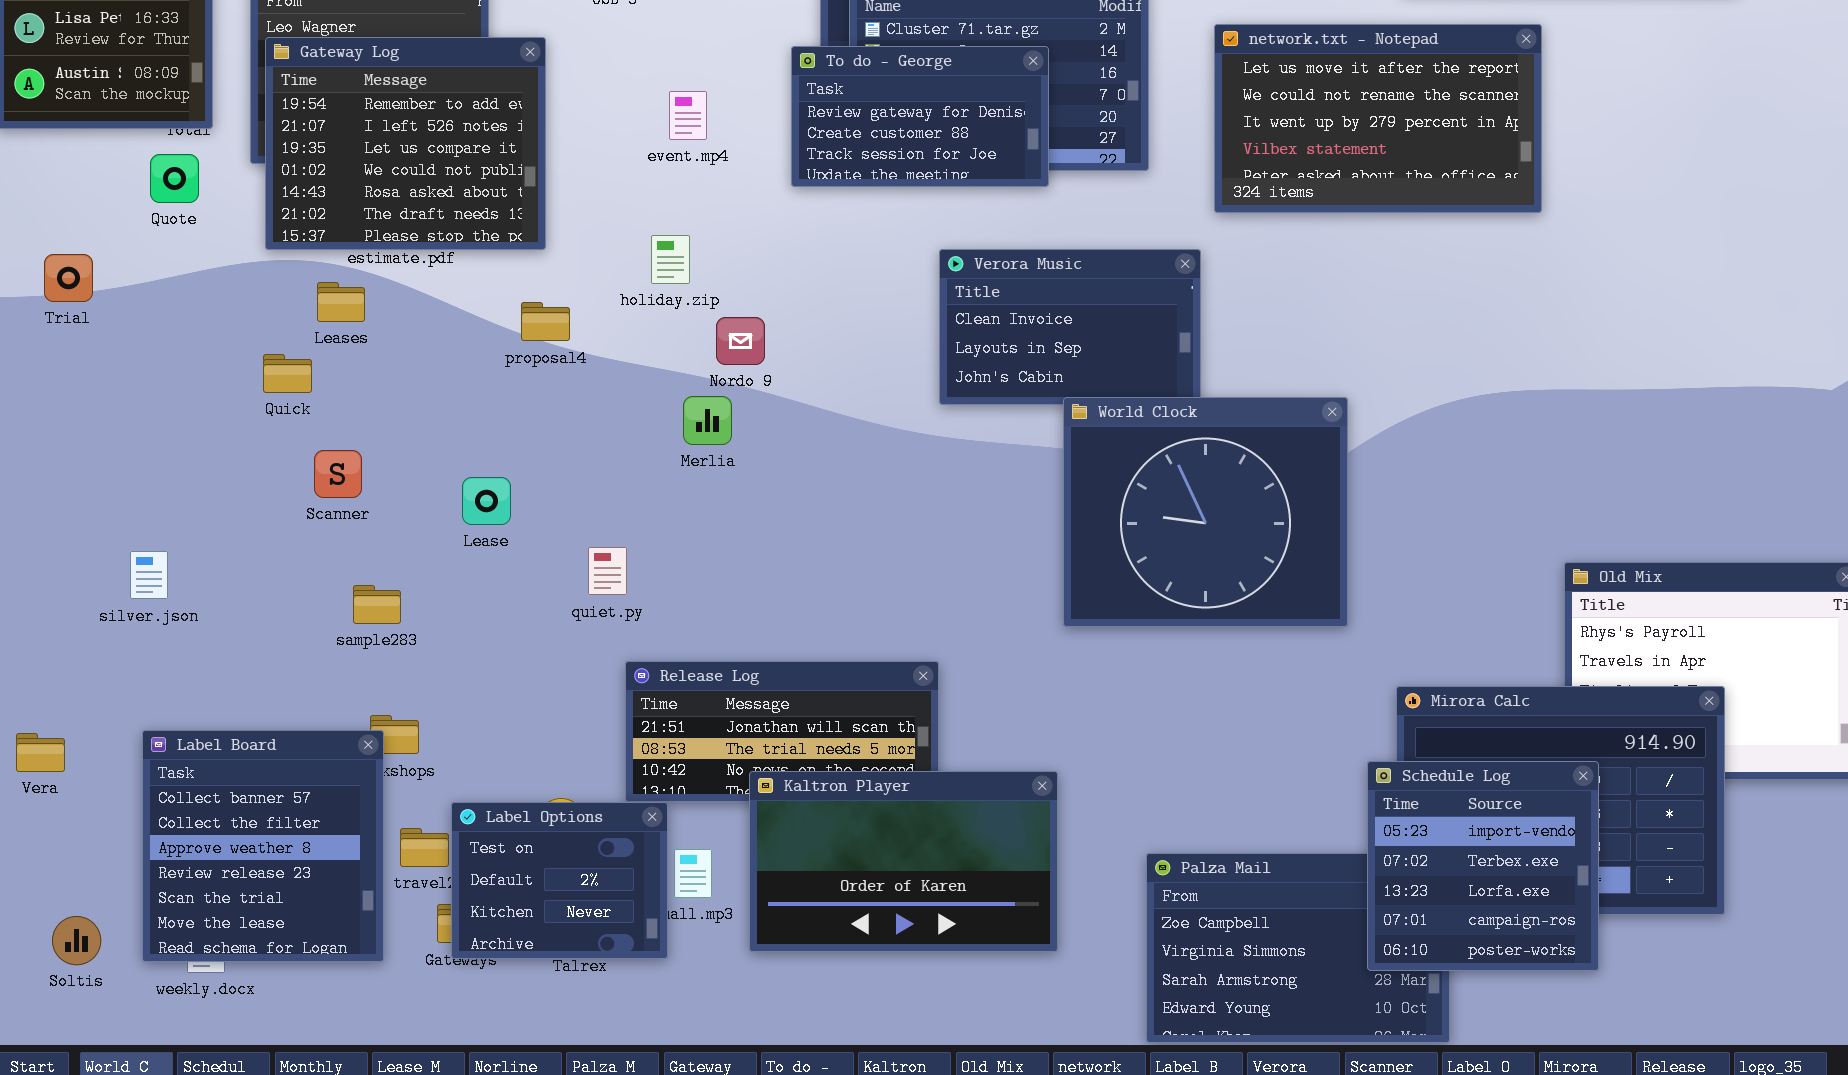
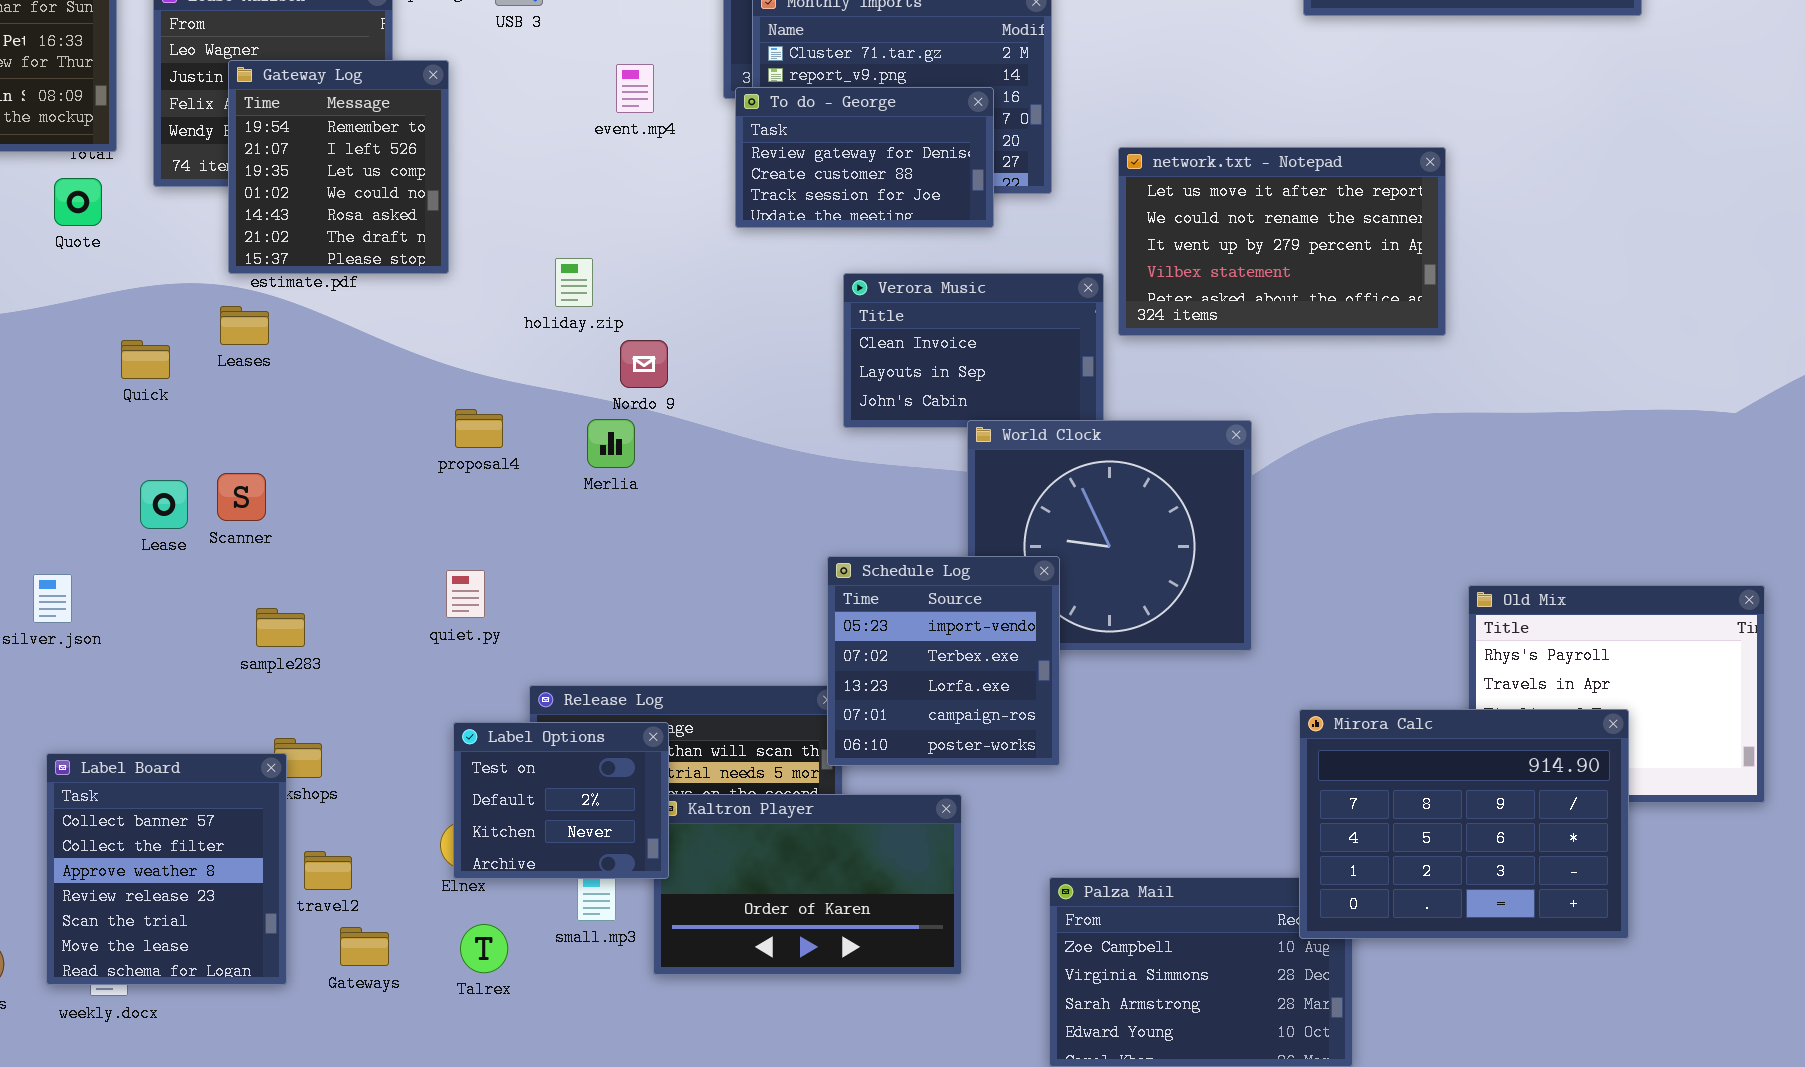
network.txt - Notepad: [1214,24,1542,213] -> [1118,147,1446,336], moved
Gateway Log: [265,37,546,250] -> [228,60,449,274], resized
To do - George: [791,46,1049,187] -> [735,87,994,228], moved
event.mp4: [669,91,707,140] -> [616,64,654,113], moved
proposal4: [521,302,570,341] -> [455,409,503,448], moved
Quick: [263,354,312,393] -> [121,340,170,379], moved
Lease: [462,477,511,525] -> [140,480,188,529], moved
quiet.py: [588,547,627,595] -> [446,570,485,618], moved
Schedule Log: [1367,761,1599,971] -> [827,556,1060,766], moved
Label Options: [451,802,668,959] -> [453,722,669,879], moved

